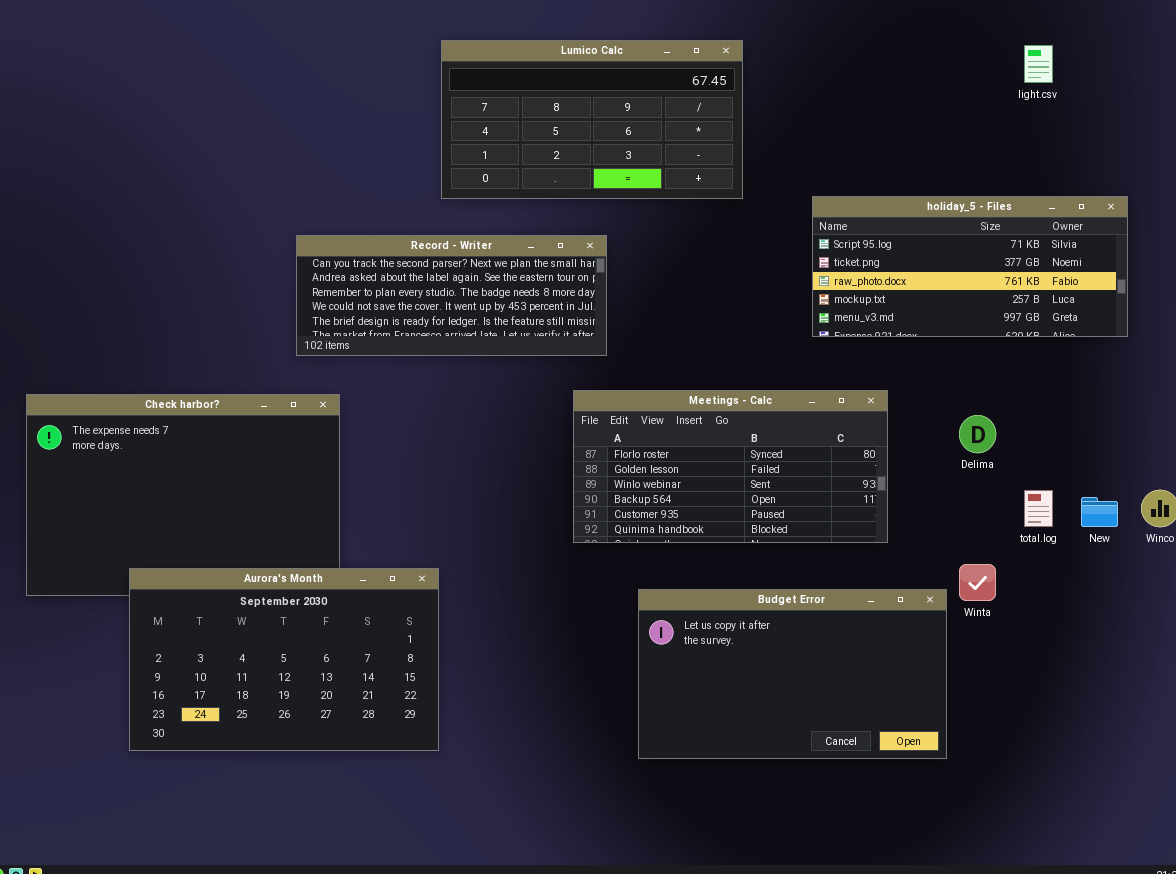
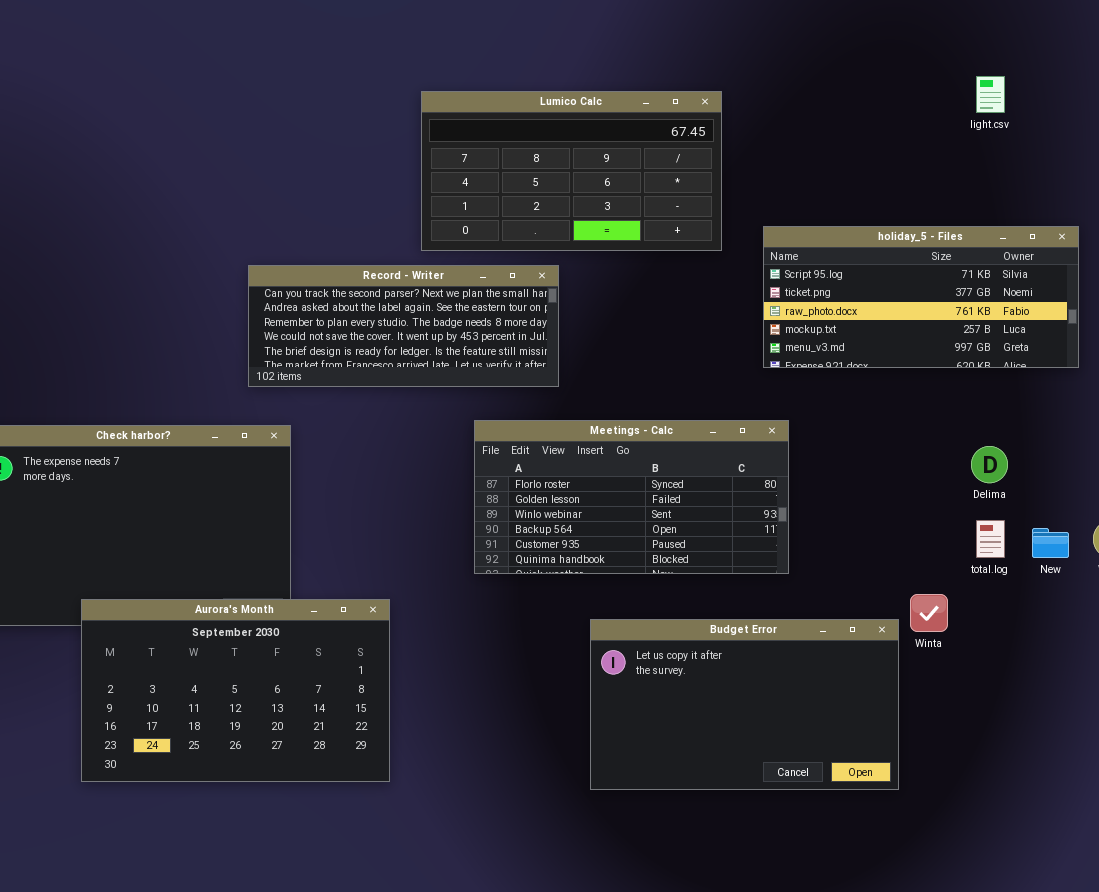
Lumico Calc: [441,40,743,199] -> [421,91,722,251], moved
Meetings - Calc: [573,390,888,543] -> [474,420,789,574], moved
Delima: [959,415,996,453] -> [971,446,1008,483], moved

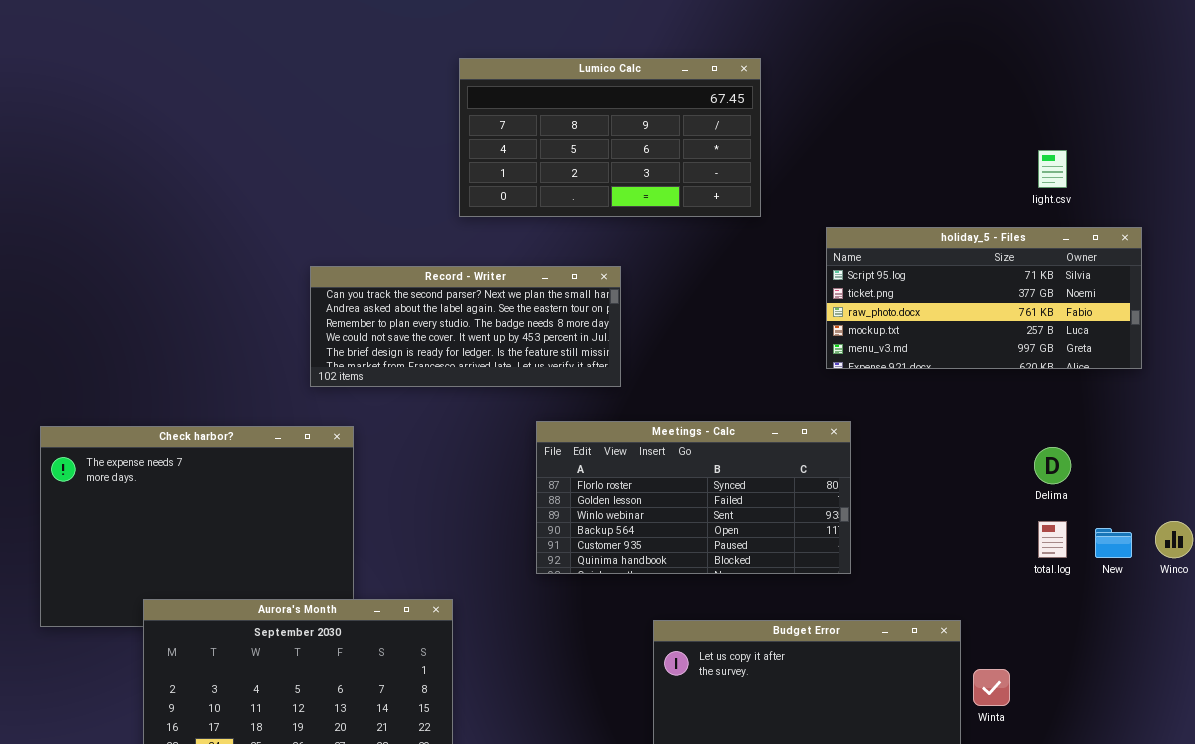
light.csv: [976,76,1005,113] -> [1038,150,1067,188], moved
Lumico Calc: [421,91,722,251] -> [459,58,761,217], moved
Winta: [910,594,948,632] -> [973,669,1010,706], moved

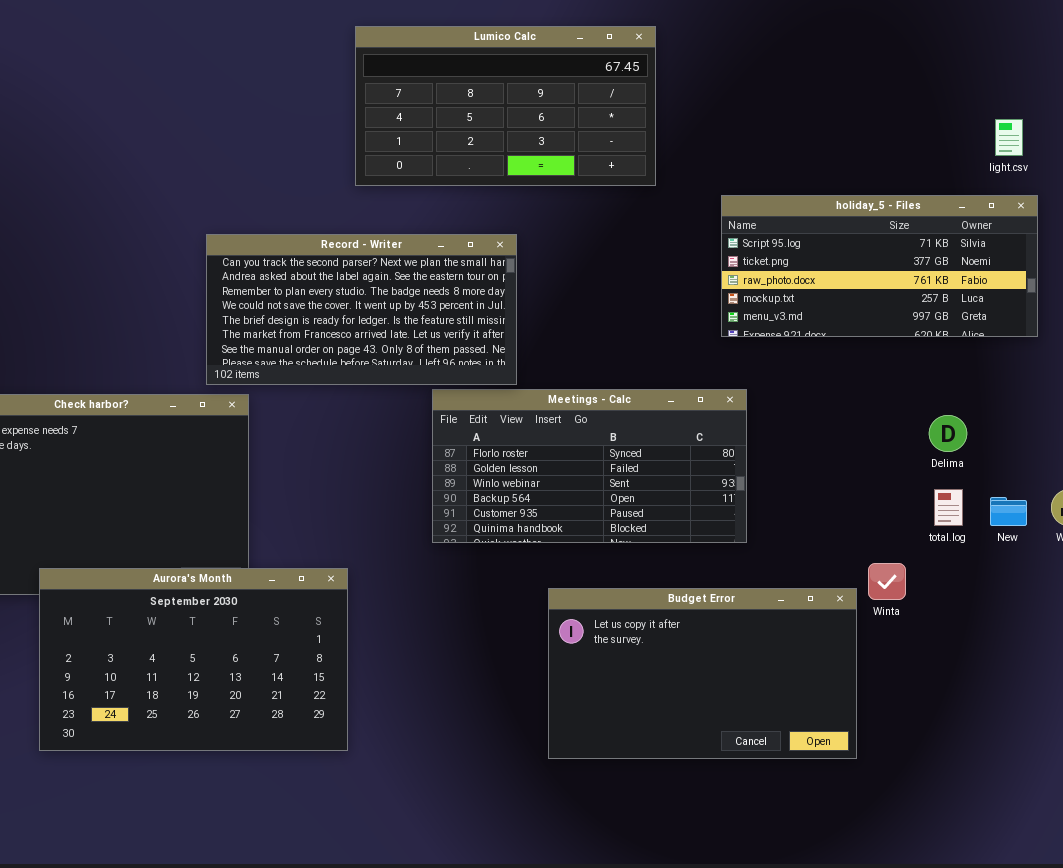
light.csv: [1038,150,1067,188] -> [995,119,1023,156], moved
Record - Writer: [310,266,621,387] -> [206,234,517,385], resized
Winta: [973,669,1010,706] -> [868,563,906,600], moved

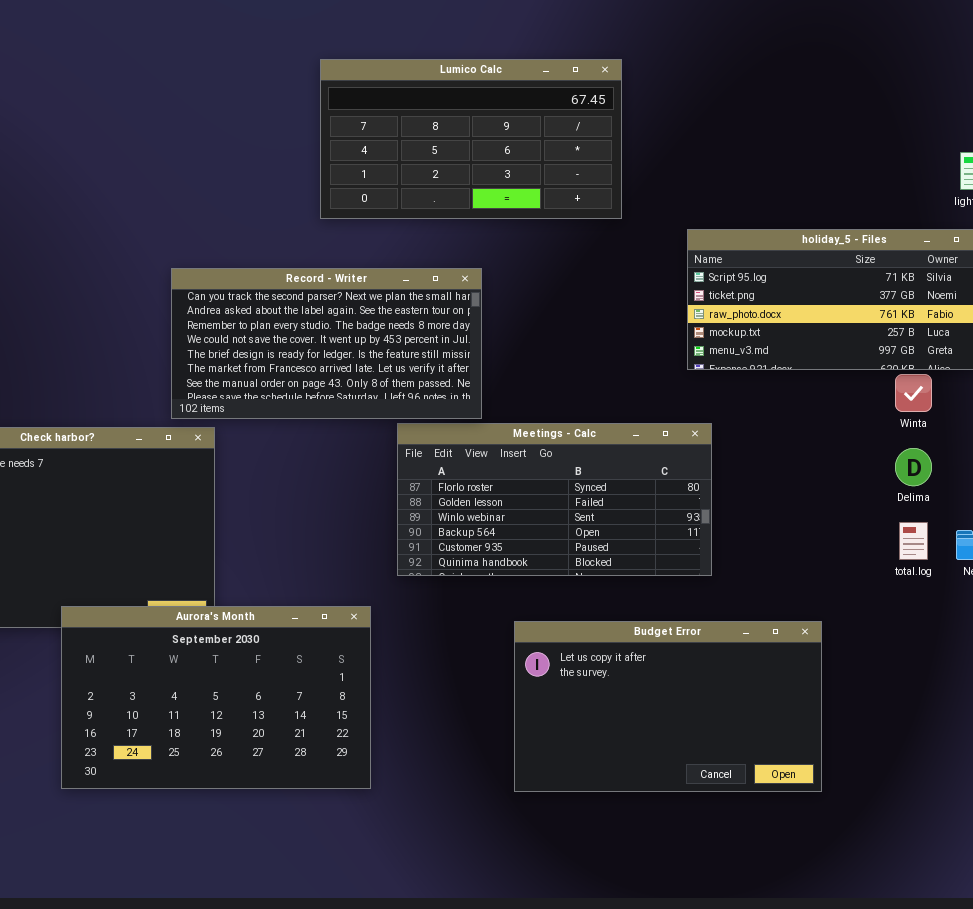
Winta: [868,563,906,600] -> [895,374,932,412], moved
Aurora's Month: [39,568,348,751] -> [61,606,371,789], moved

